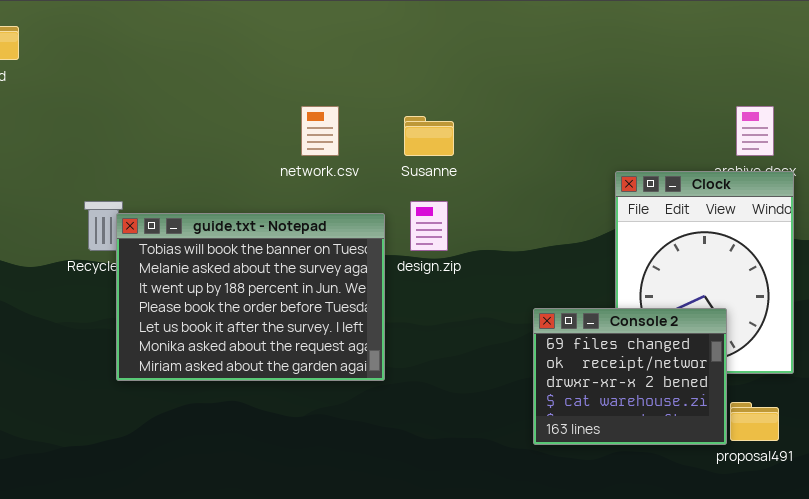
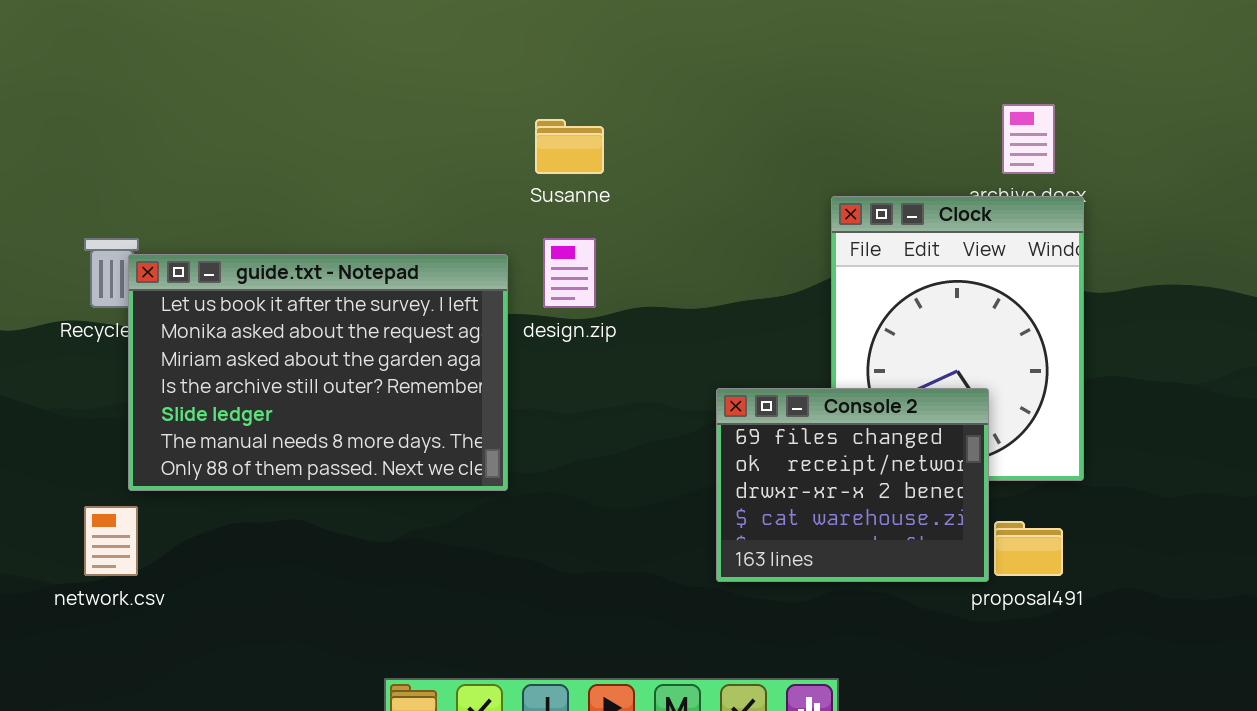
network.csv: [301,106,339,156] -> [84,506,138,576], moved
guide.txt - Notepad: [116,213,385,381] -> [128,254,508,491], scrolled down 4 rows

